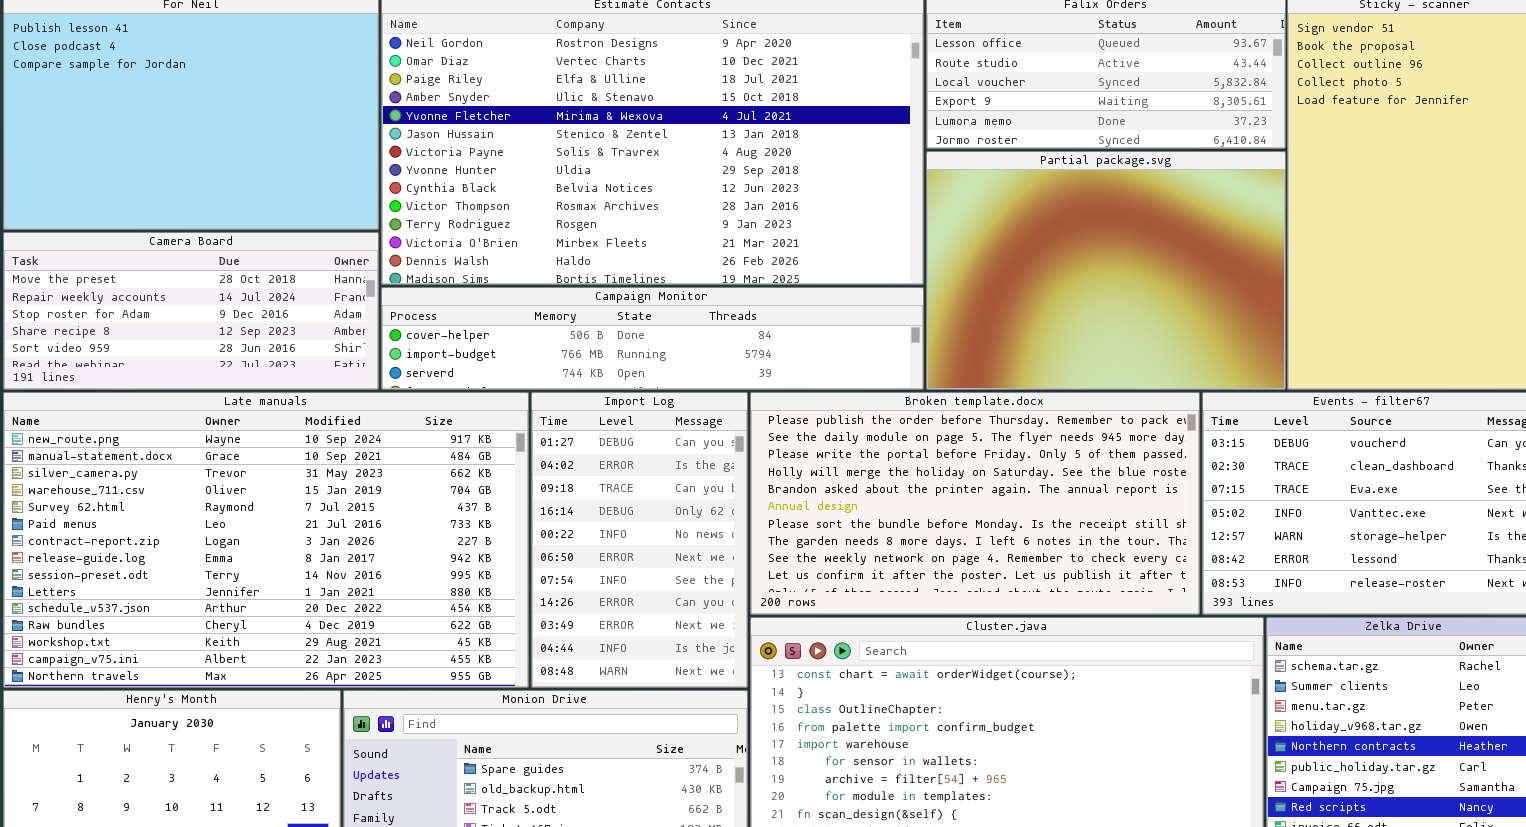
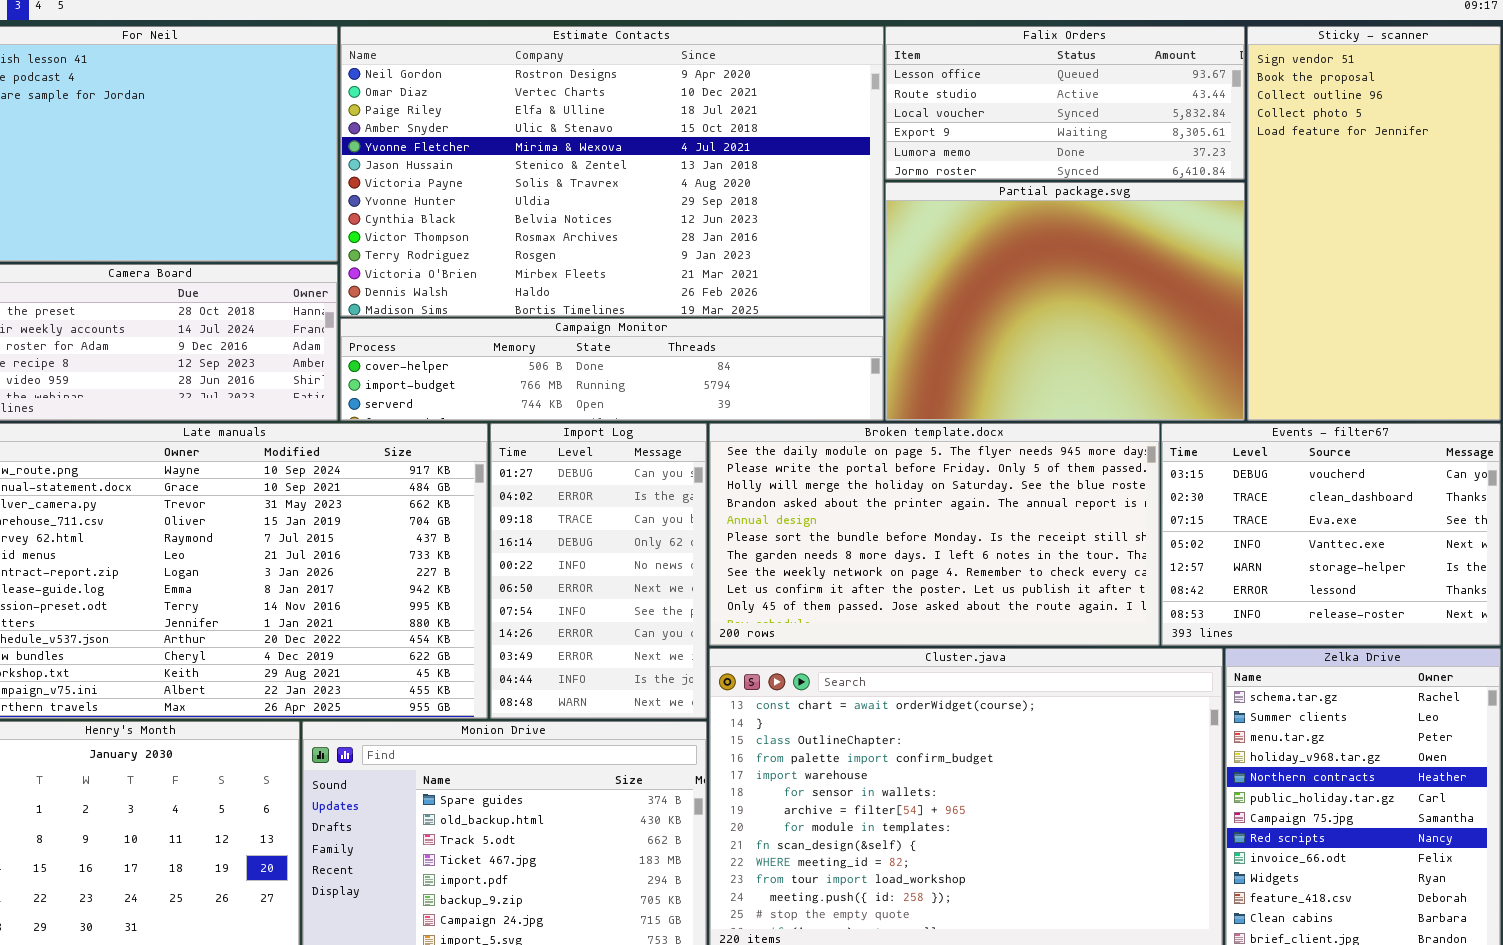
Broken template.docx: [750,392,1200,615] -> [709,423,1160,646], scrolled down 1 row

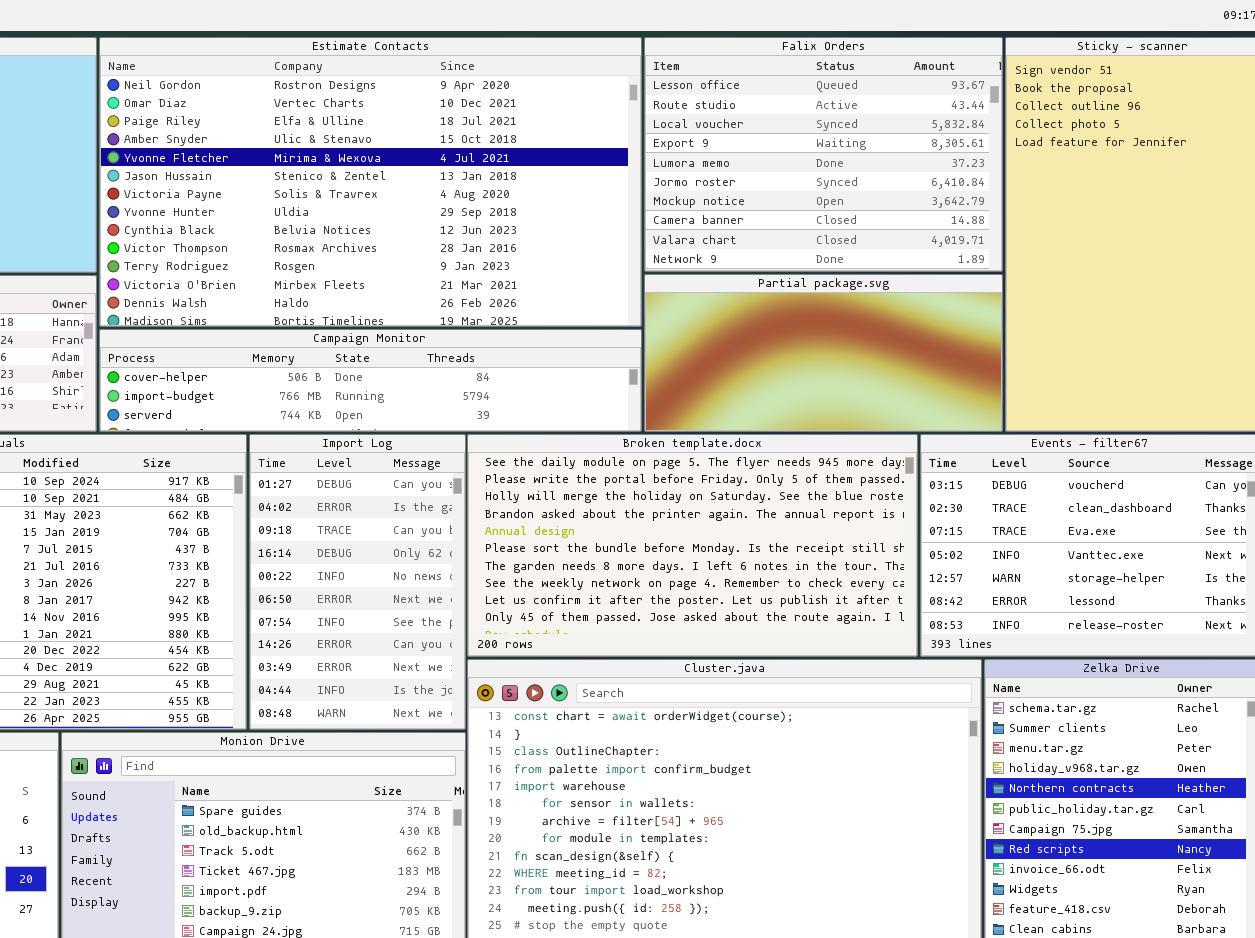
Falix Orders: [885,26,1245,180] -> [644,37,1003,272], resized
Partial package.svg: [885,182,1245,421] -> [644,274,1003,432], resized

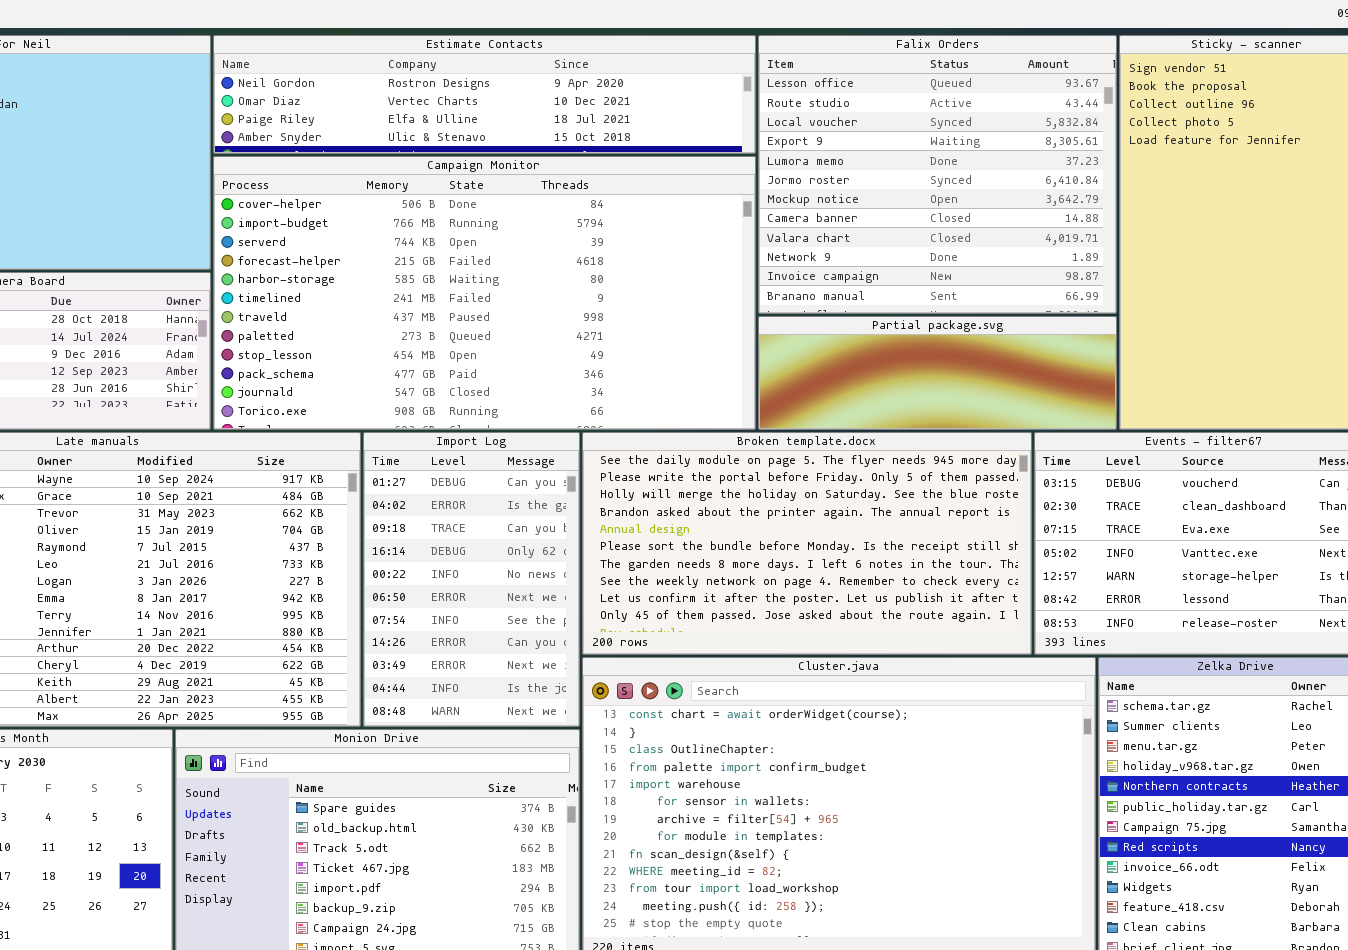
Estimate Contacts: [99,37,642,327] -> [213,35,756,154], resized
Falix Orders: [644,37,1003,272] -> [758,35,1117,314], resized
Partial package.svg: [644,274,1003,432] -> [758,316,1117,430], resized
Campaign Monitor: [99,329,642,432] -> [213,156,756,430], resized

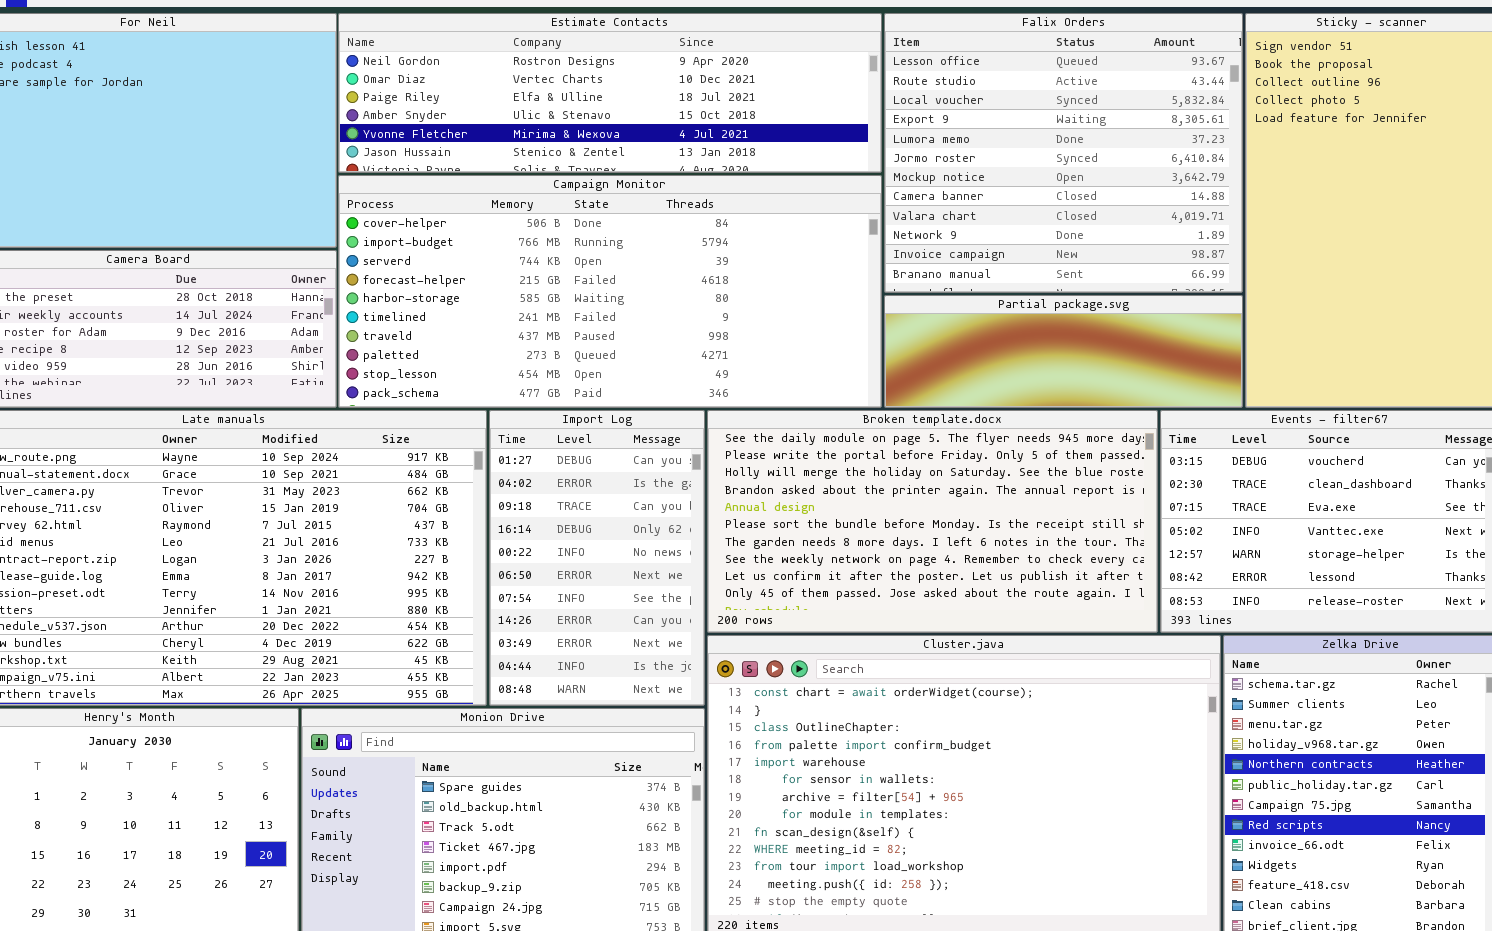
Estimate Contacts: [213,35,756,154] -> [338,13,882,173], resized
Campaign Monitor: [213,156,756,430] -> [338,175,882,408], resized

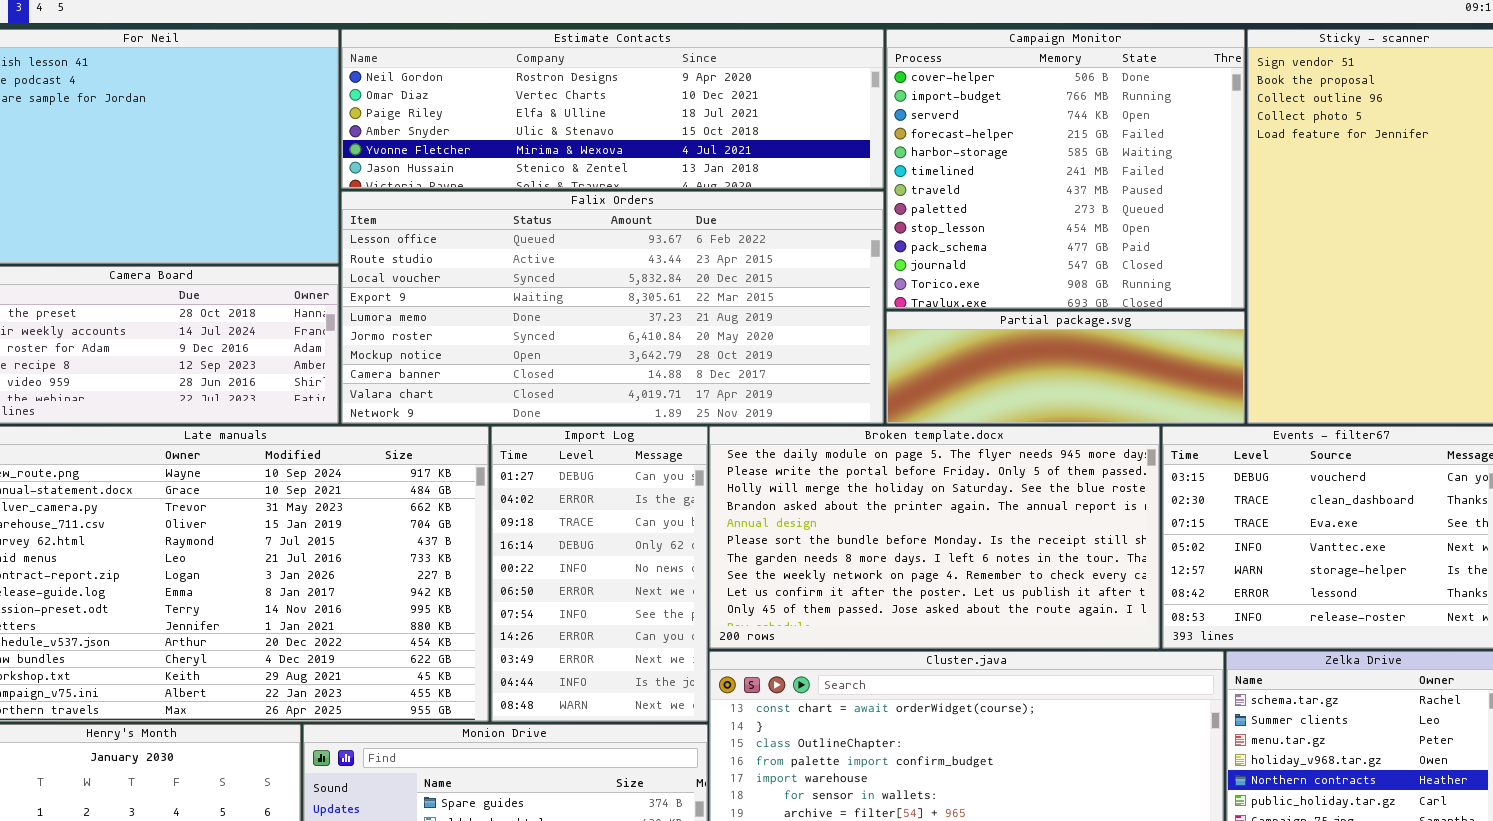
Falix Orders: [884,13,1243,293] -> [341,191,884,424], moved, resized
Campaign Monitor: [338,175,882,408] -> [886,29,1245,309], moved, resized

